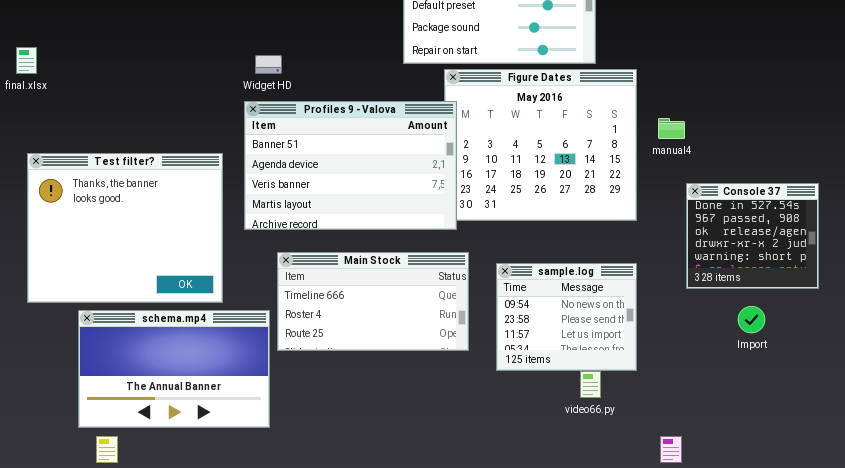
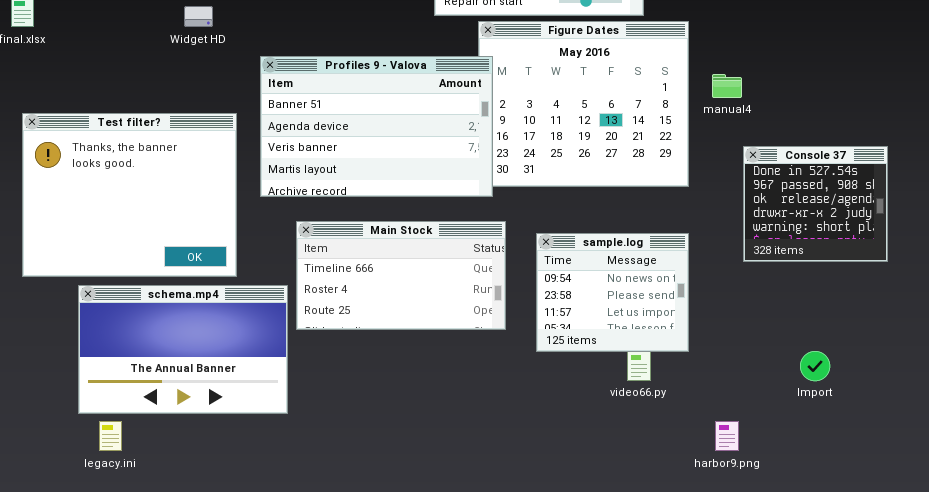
Widget HD: [255,55,282,74] -> [184,6,213,27], moved
Import: [738,306,765,333] -> [800,351,830,381], moved

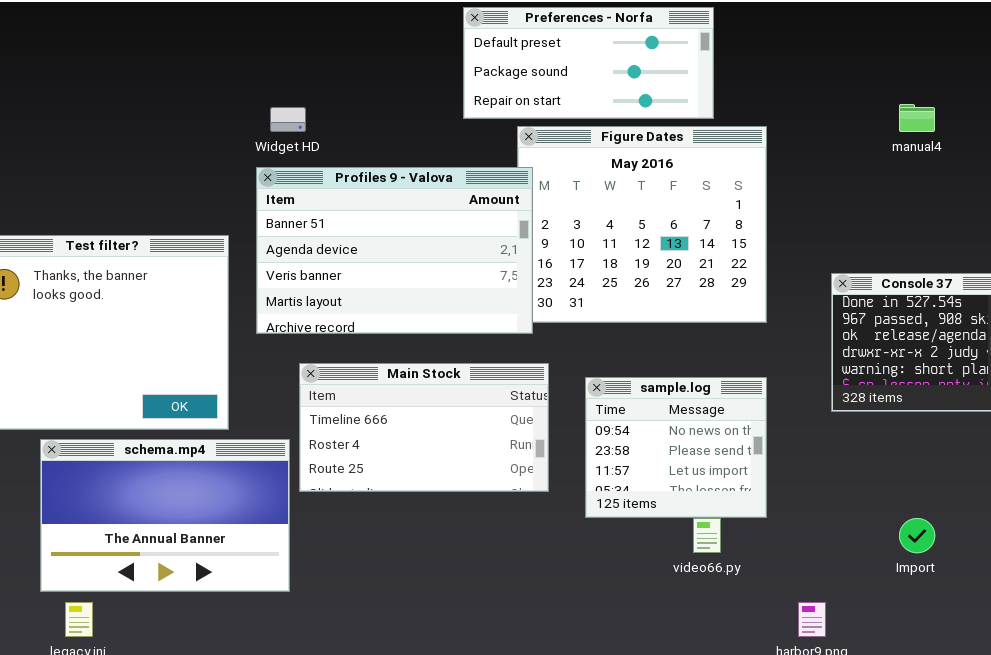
Widget HD: [184,6,213,27] -> [270,107,306,132], moved
manual4: [712,74,742,98] -> [899,104,935,132], moved

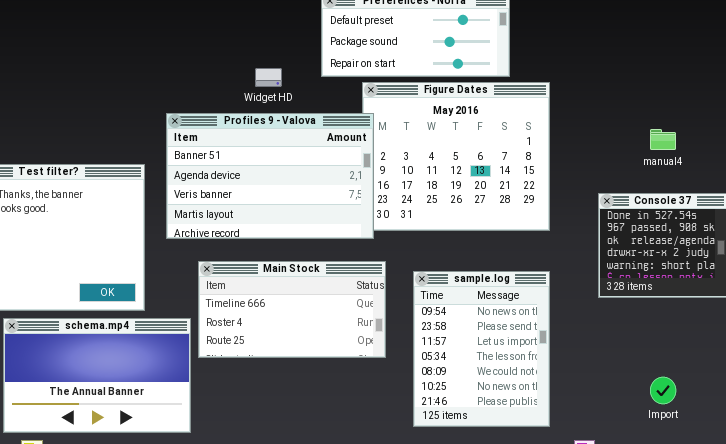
manual4: [899,104,935,132] -> [650,129,676,150], moved
Widget HD: [270,107,306,132] -> [255,68,282,87], moved
sample.log: [585,377,767,518] -> [413,271,550,427], resized

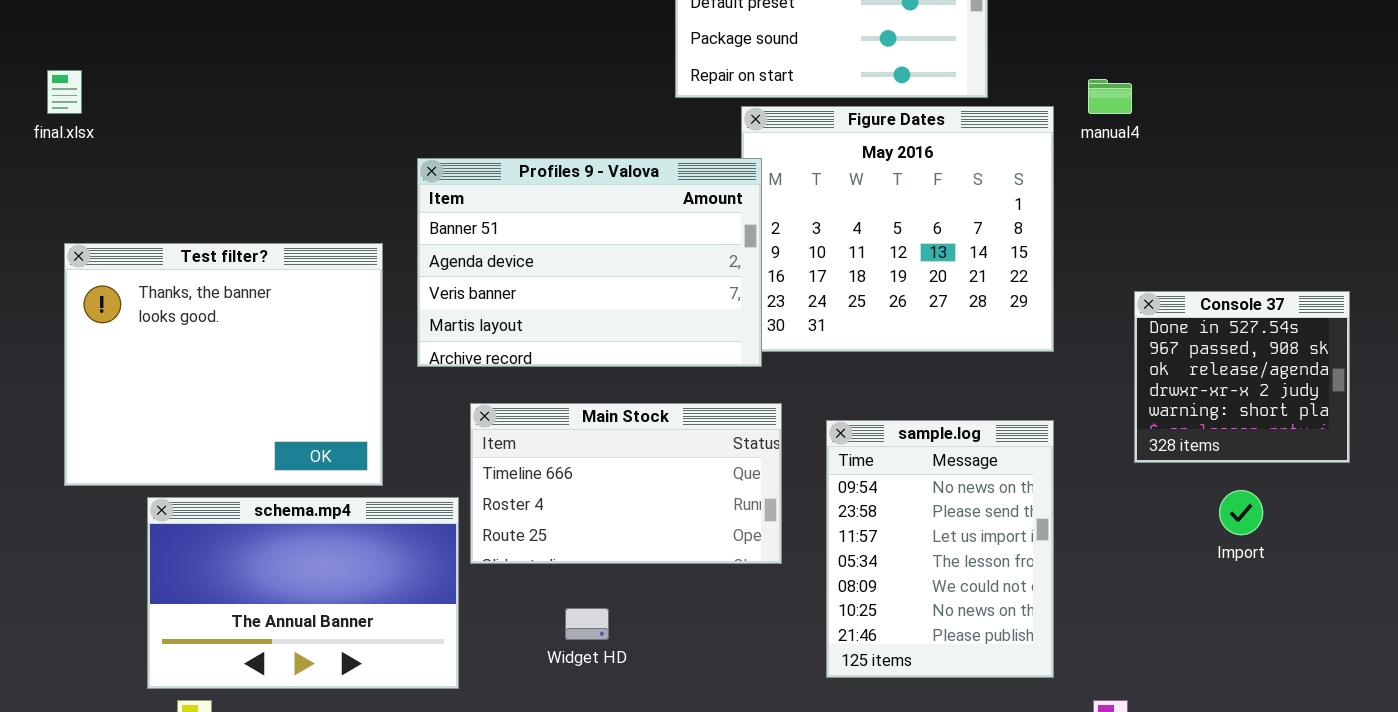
Widget HD: [255,68,282,87] -> [565,608,609,640], moved
manual4: [650,129,676,150] -> [1088,79,1132,114], moved
Import: [650,377,676,404] -> [1219,490,1263,535], moved

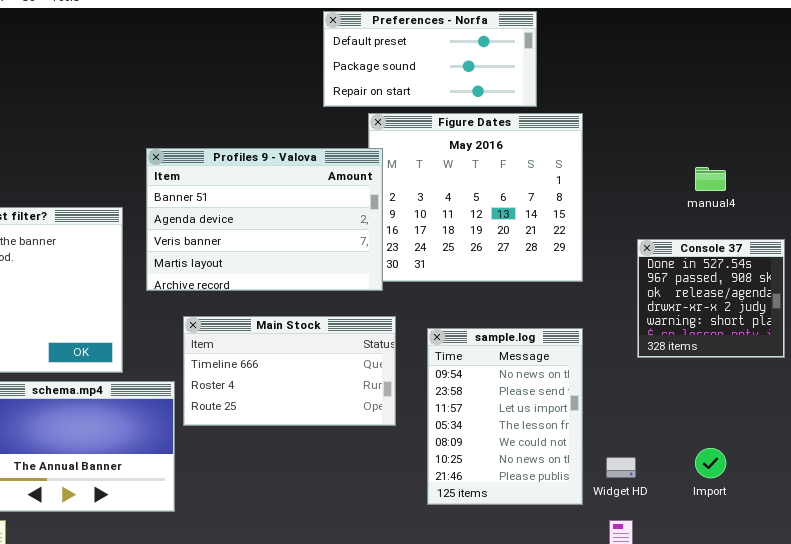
manual4: [1088,79,1132,114] -> [695,167,726,191], moved
Import: [1219,490,1263,535] -> [695,448,726,478], moved
Widget HD: [565,608,609,640] -> [606,457,636,478], moved

